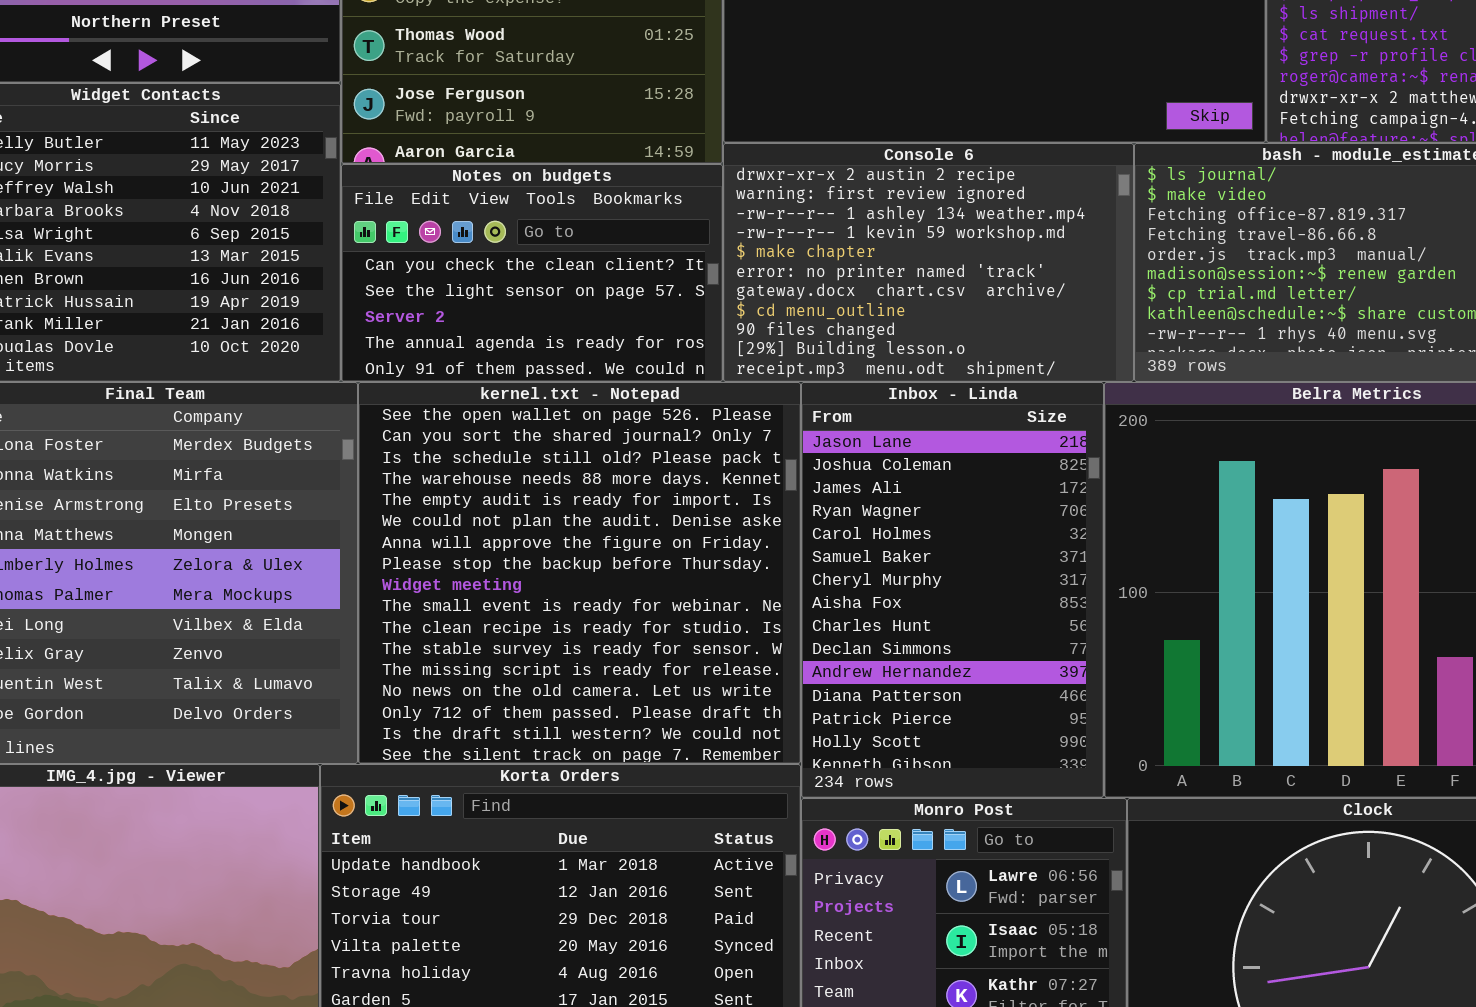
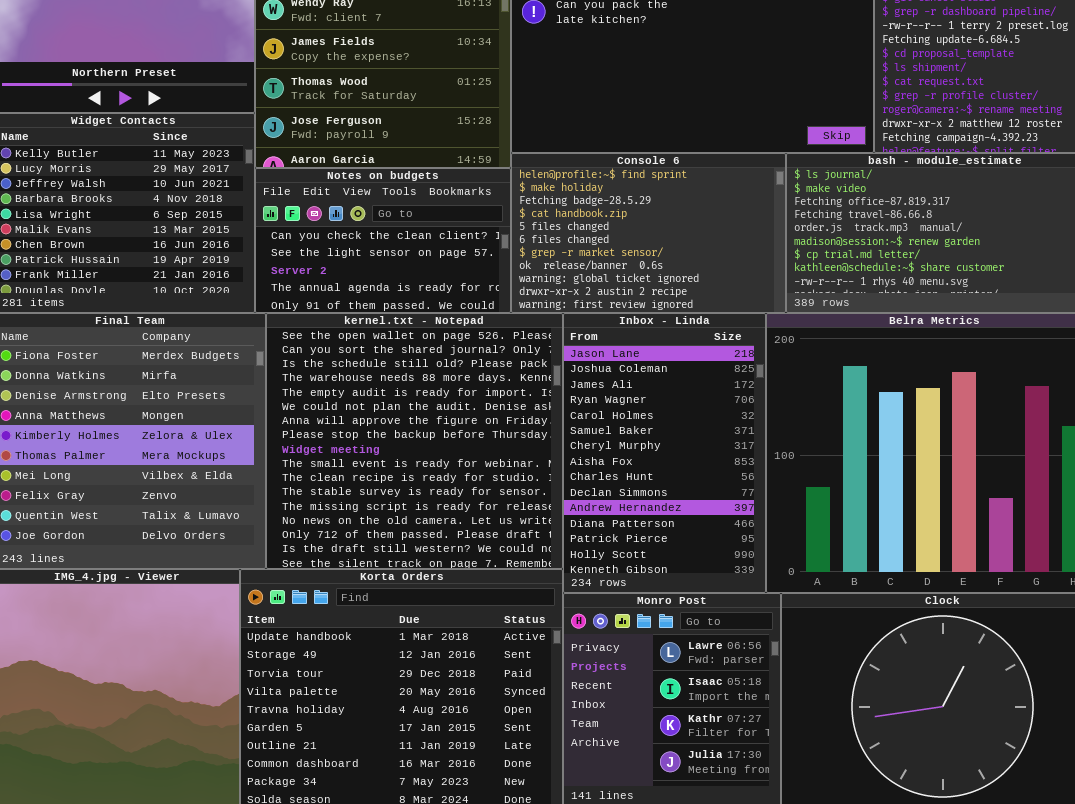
Console 6: [723,143,1134,382] -> [511,153,786,313], scrolled up 9 rows

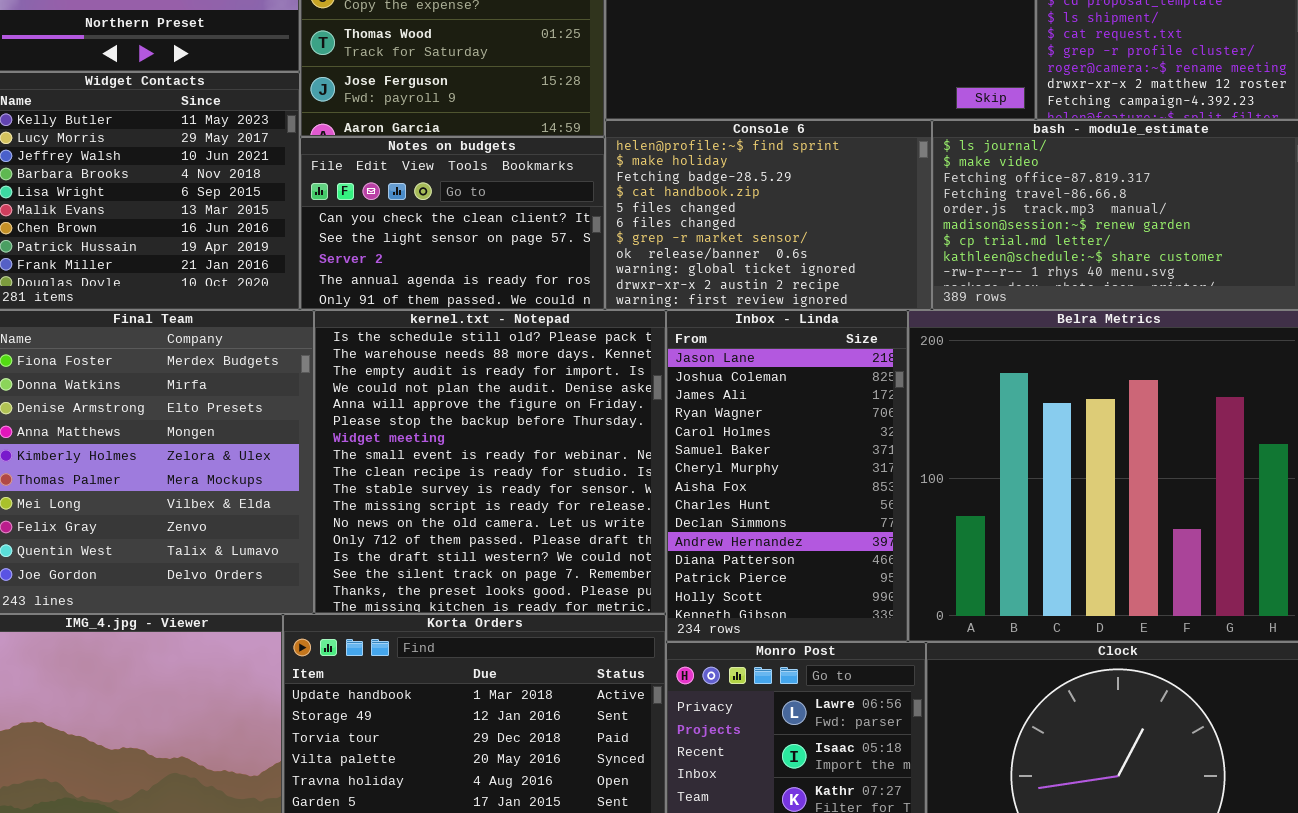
kernel.txt - Notepad: [266,313,563,569] -> [314,310,666,614], scrolled down 2 rows

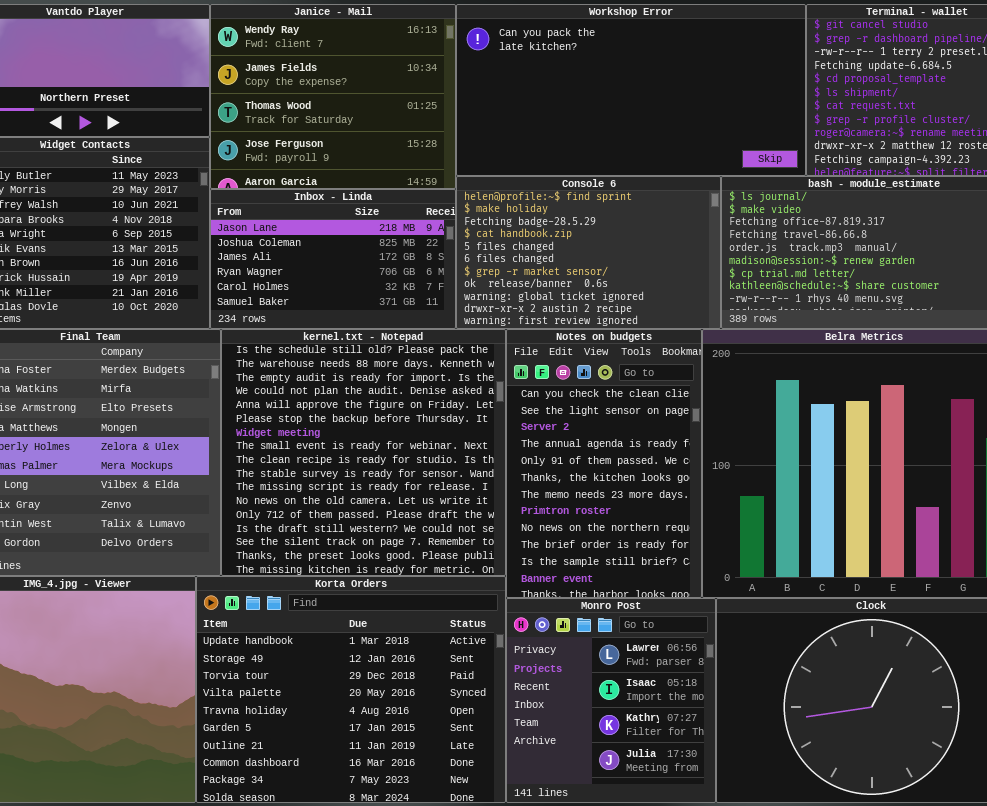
Notes on budgets: [300,137,605,310] -> [506,329,702,598], moved, resized
Inbox - Linda: [666,310,908,642] -> [210,189,456,329], moved, resized

